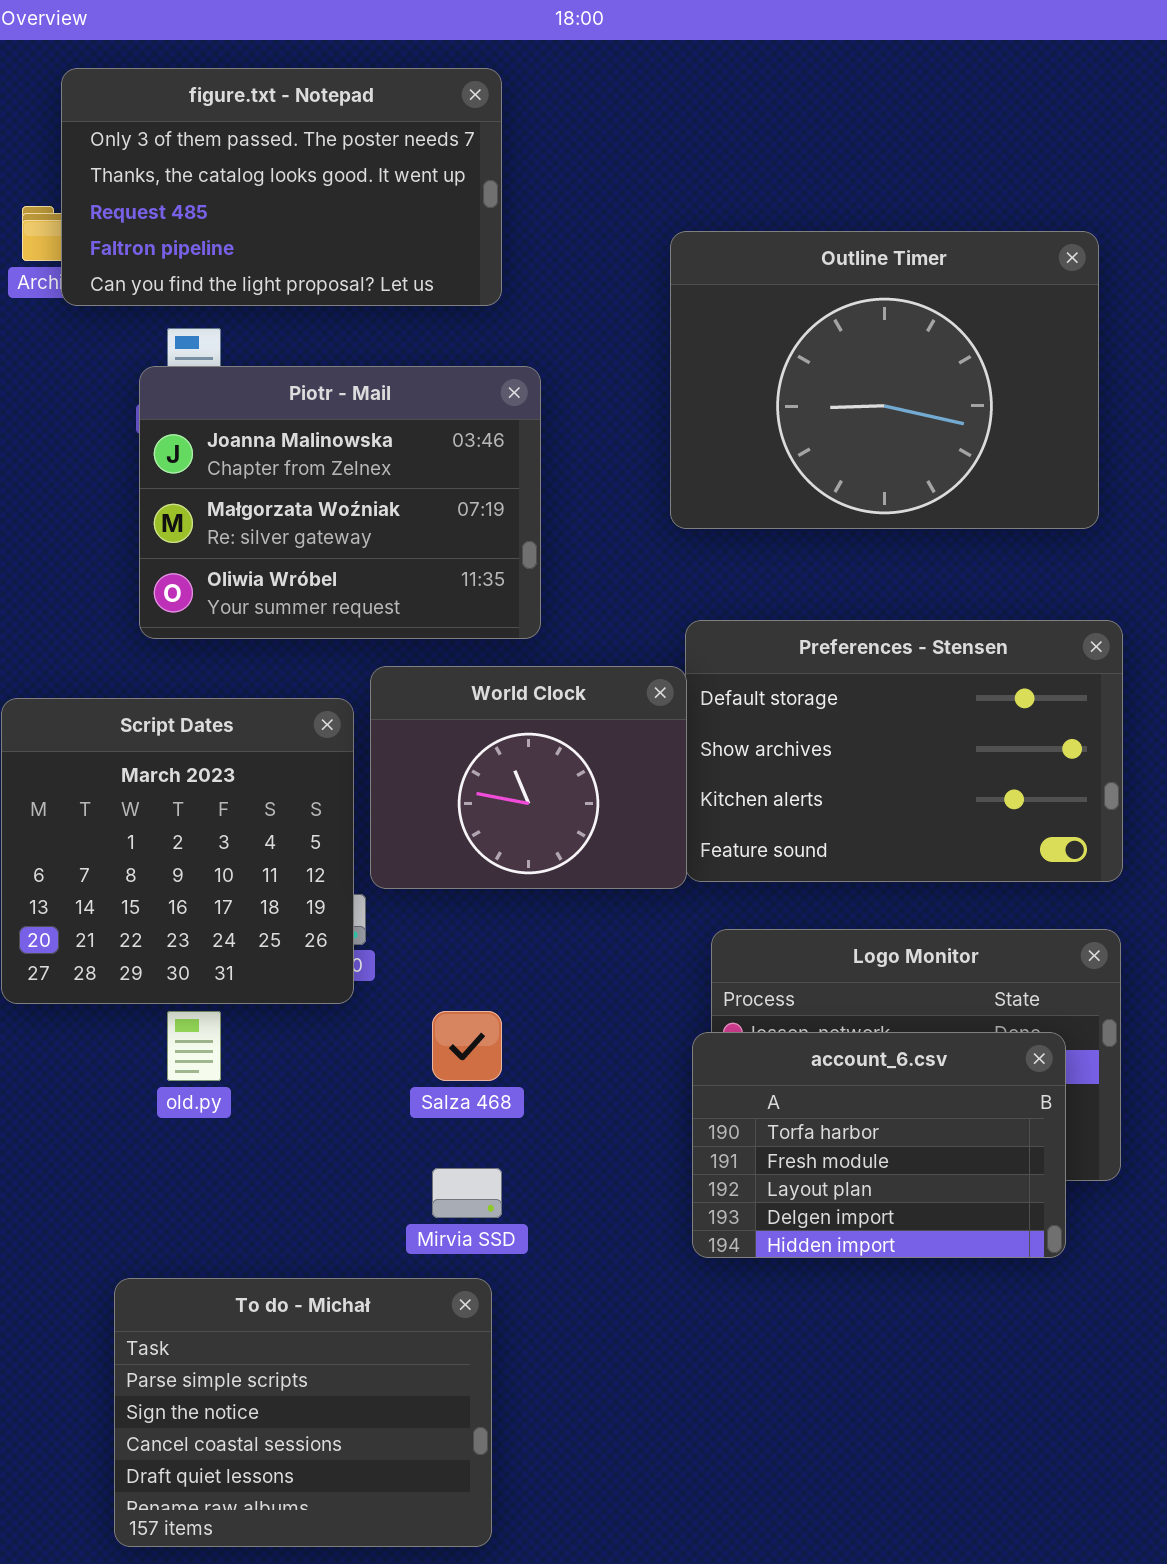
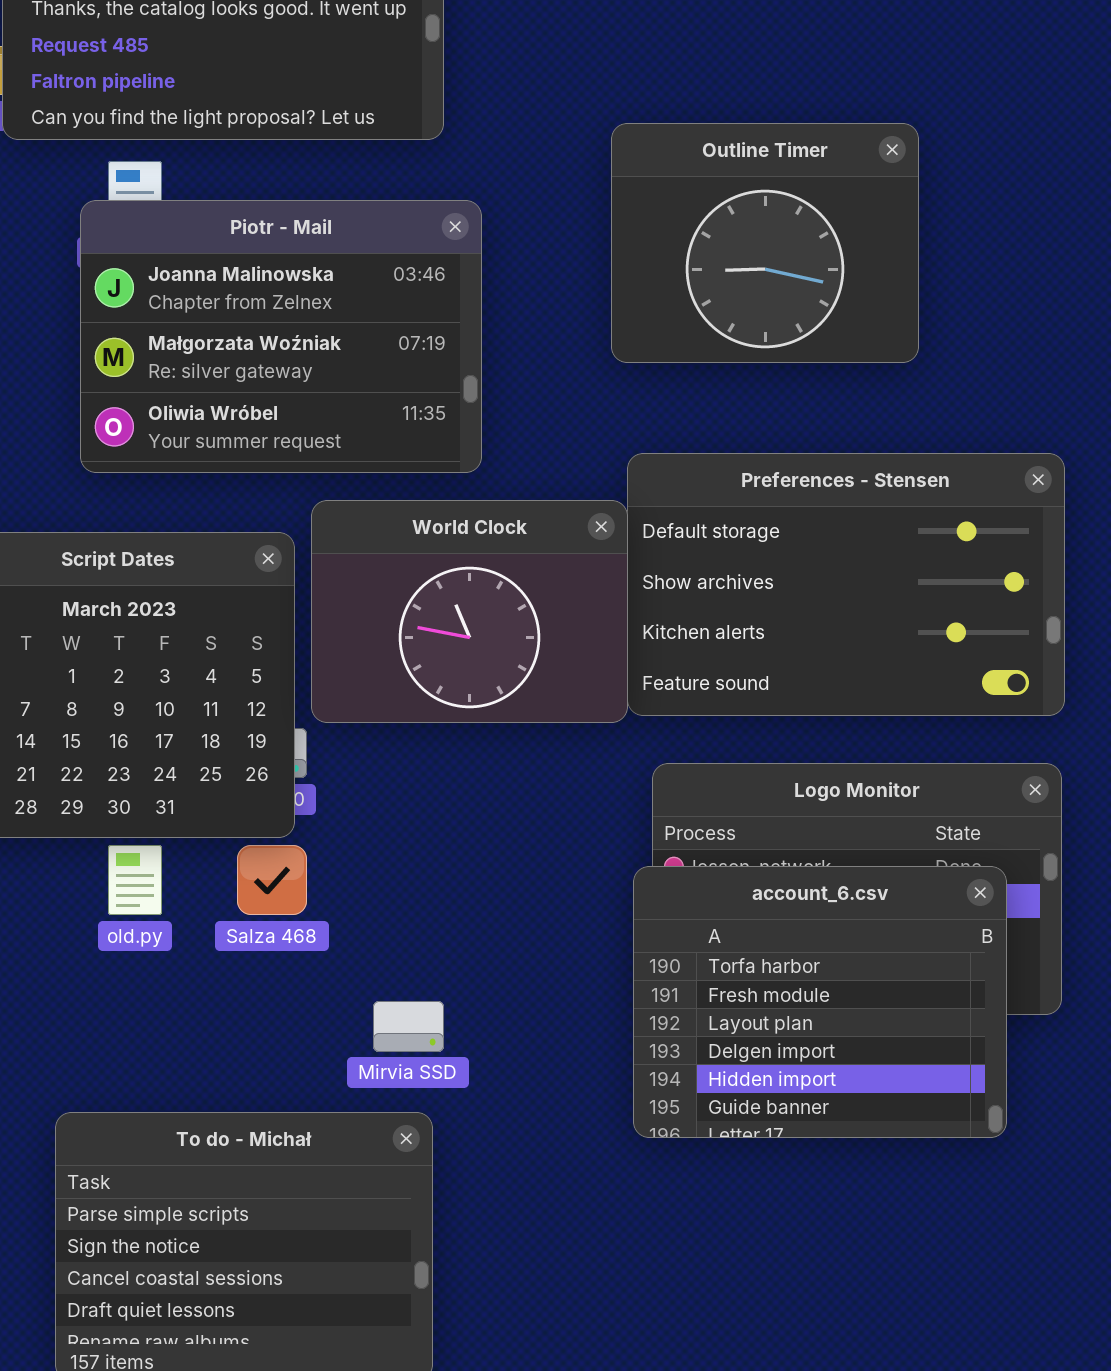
Outline Timer: [670,231,1099,529] -> [611,123,919,363], resized
Salza 468: [432,1011,502,1081] -> [237,845,307,915], moved
account_6.csv: [692,1032,1066,1258] -> [633,866,1007,1138], resized

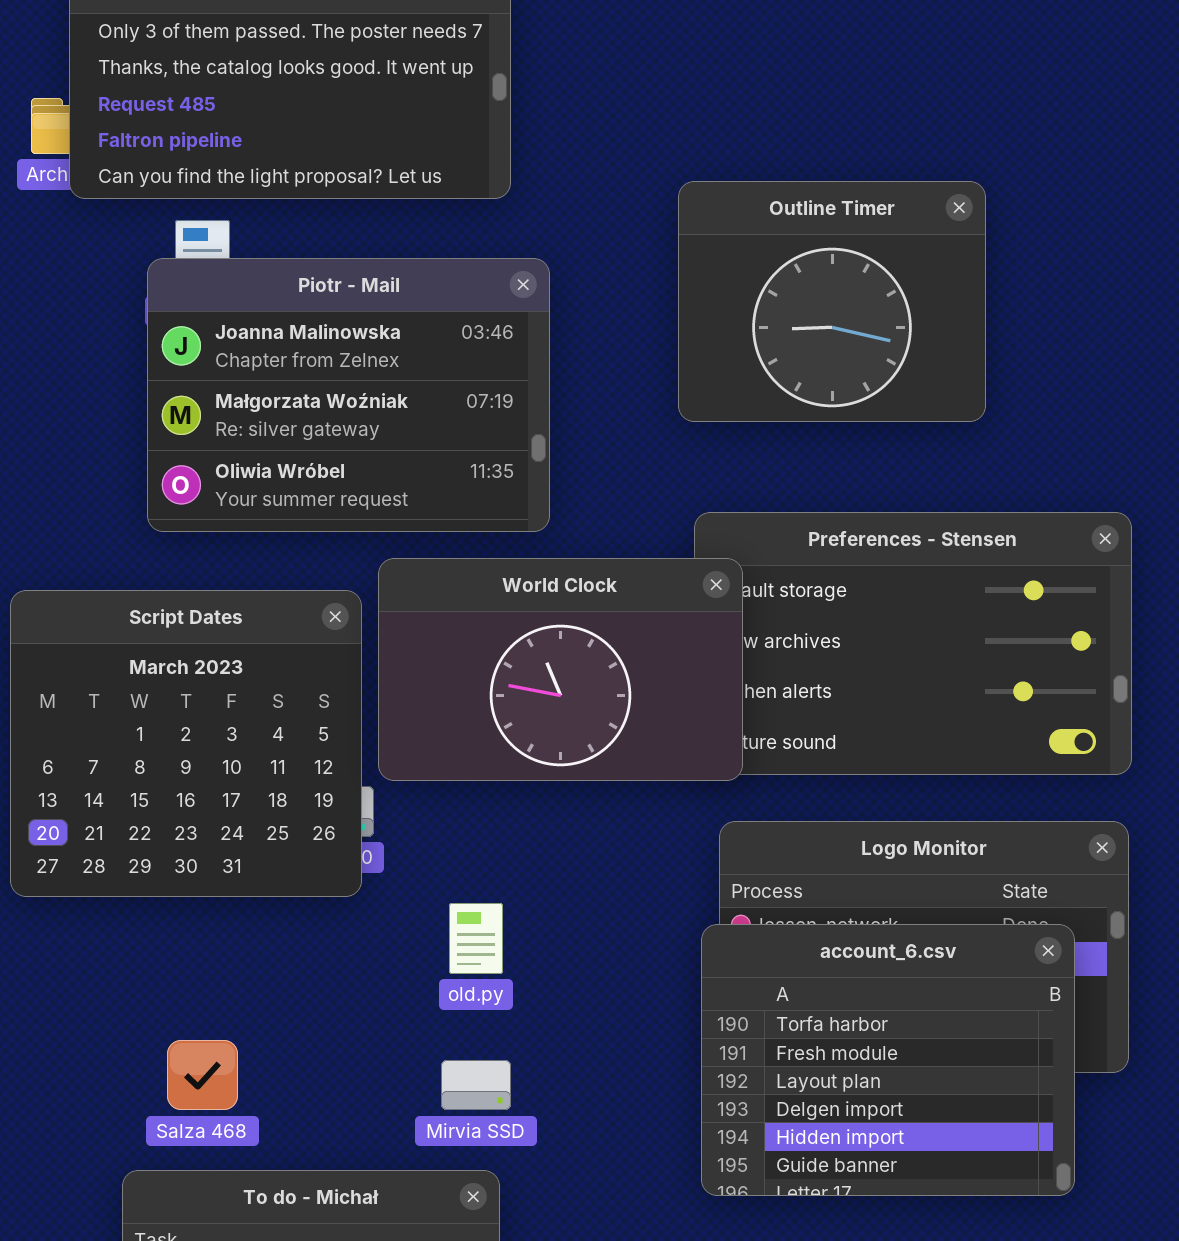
World Clock: [311,500,628,723] -> [378,558,743,781], resized
old.py: [108,845,162,915] -> [449,903,503,974], moved
Salza 468: [237,845,307,915] -> [167,1040,238,1110], moved

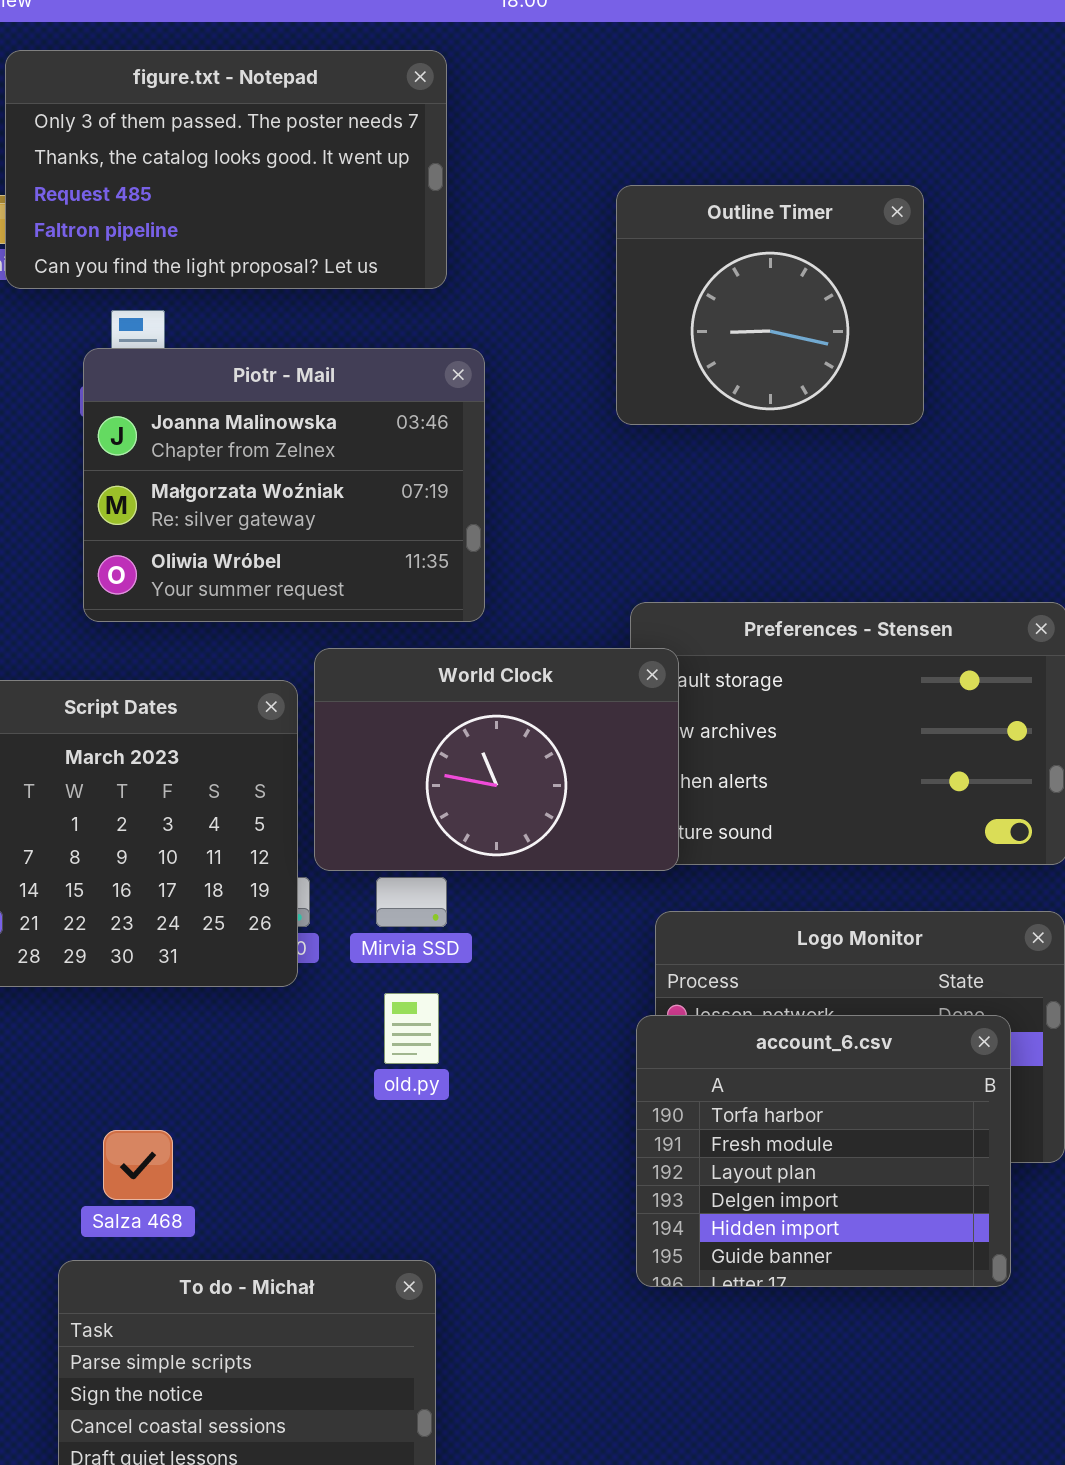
Outline Timer: [678,181,986,422] -> [616,185,924,425], moved
Mirvia SSD: [441,1060,511,1110] -> [376,877,447,927], moved

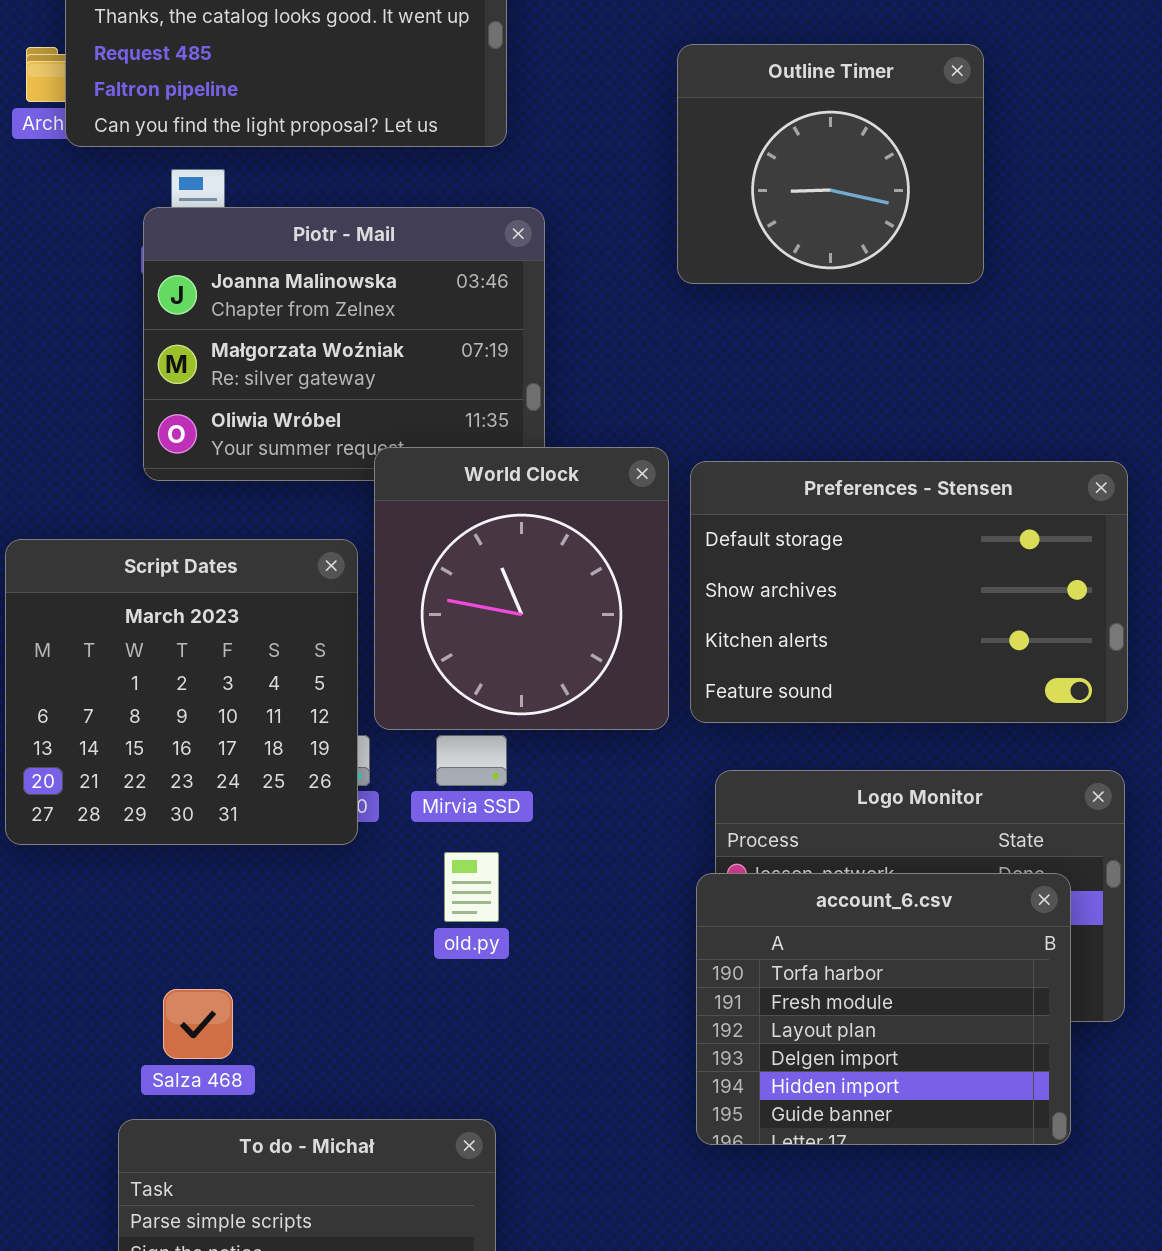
World Clock: [314,648,679,871] -> [374,447,669,730], resized

